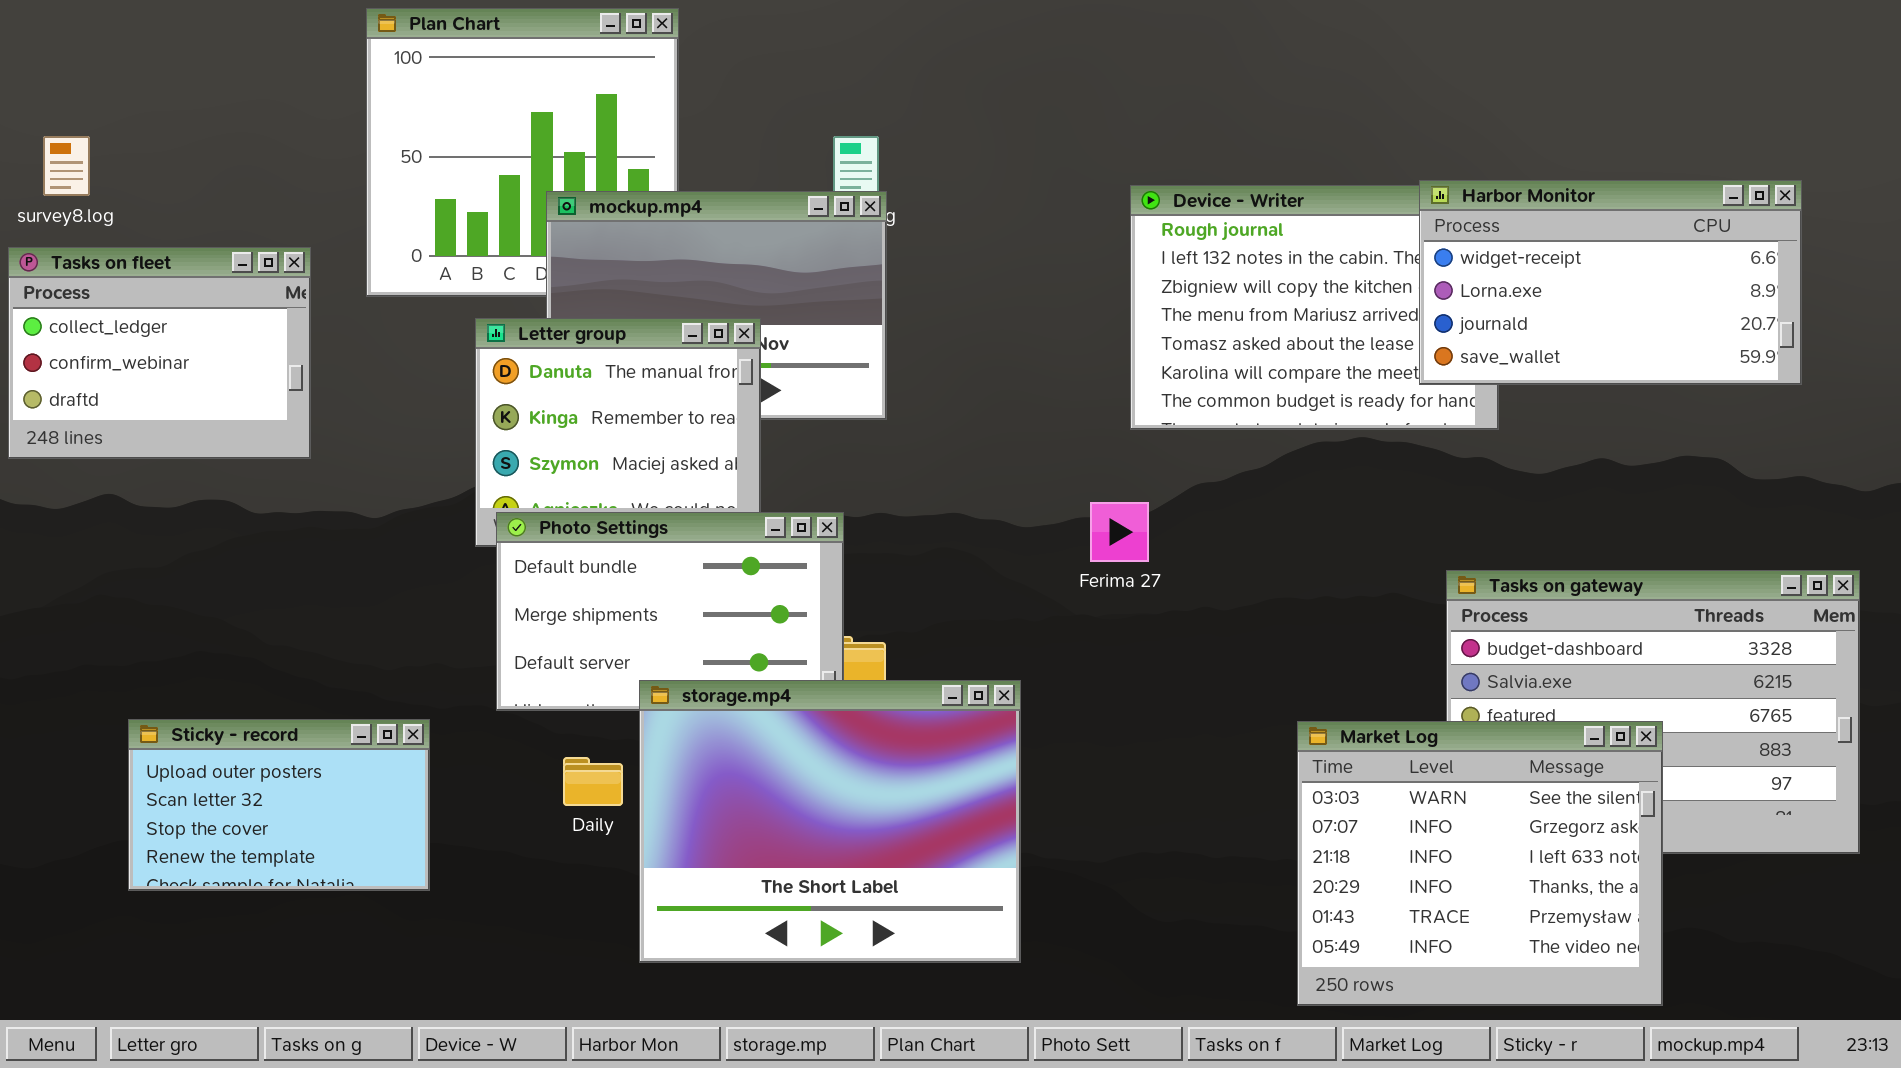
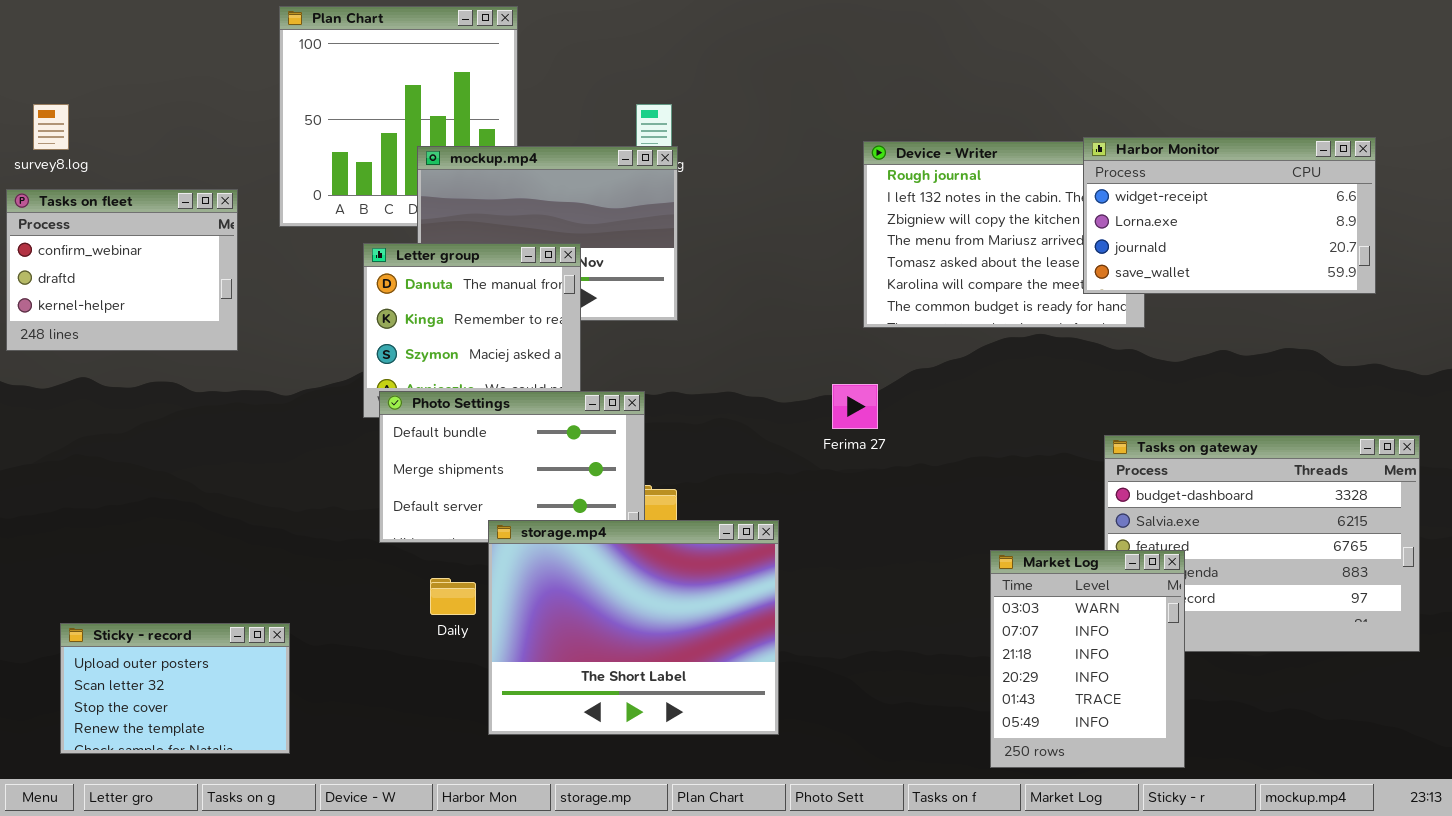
Tasks on fleet: [8,247,311,459] -> [6,189,238,351], scrolled down 1 row
Sticky - record: [128,719,430,891] -> [60,623,290,754], moved
Market Log: [1297,721,1663,1006] -> [990,550,1185,768], resized

